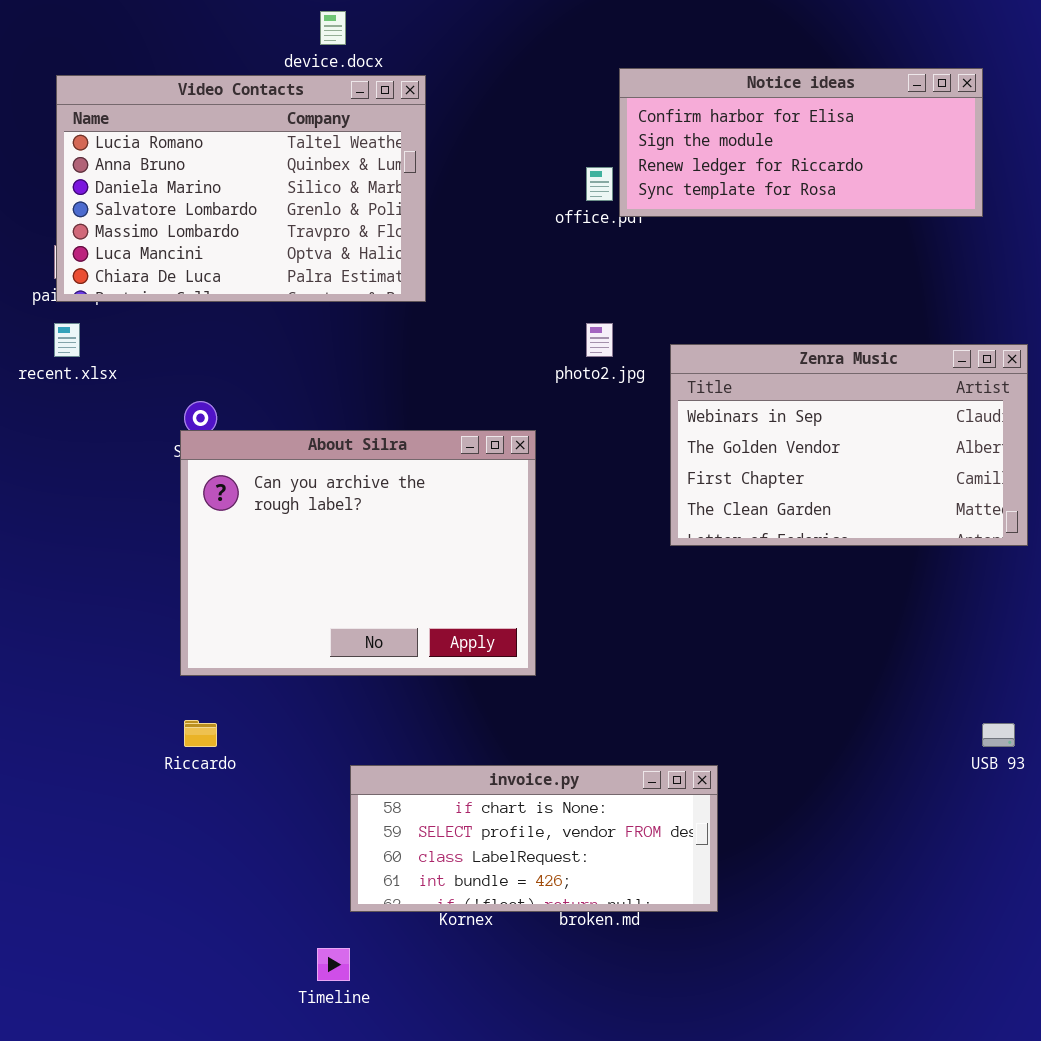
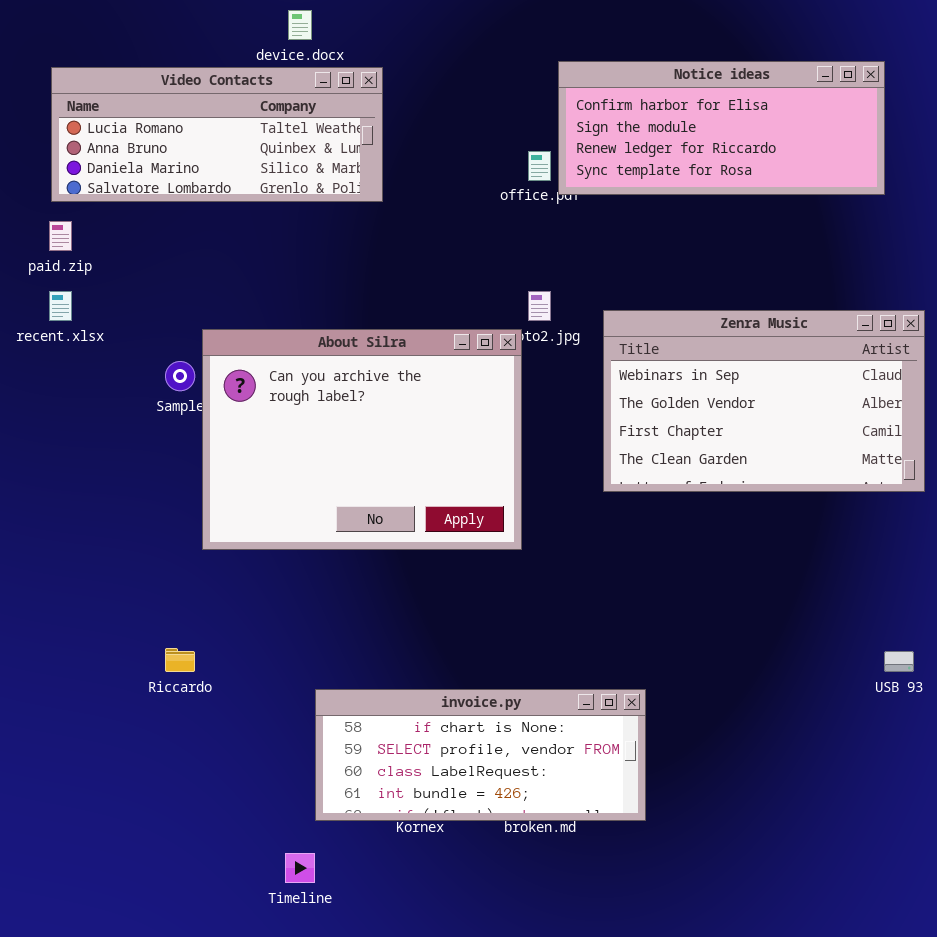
Video Contacts: [56,75,426,302] -> [51,67,383,202], resized
About Silra: [180,430,536,676] -> [202,329,522,550], moved

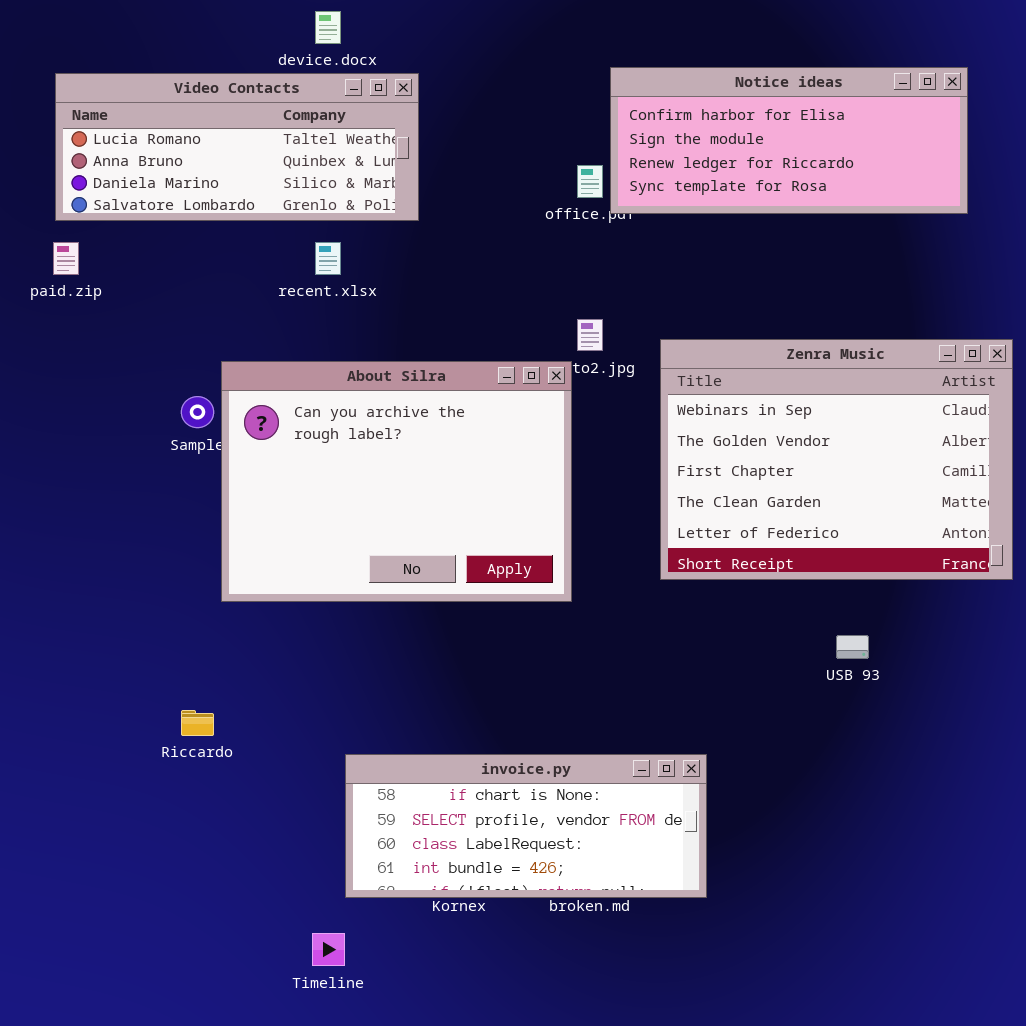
recent.xlsx: [49,291,72,321] -> [315,242,341,275], moved
Zenra Music: [603,310,925,492] -> [660,339,1013,580], resized
USB 93: [884,651,914,672] -> [836,635,869,659], moved

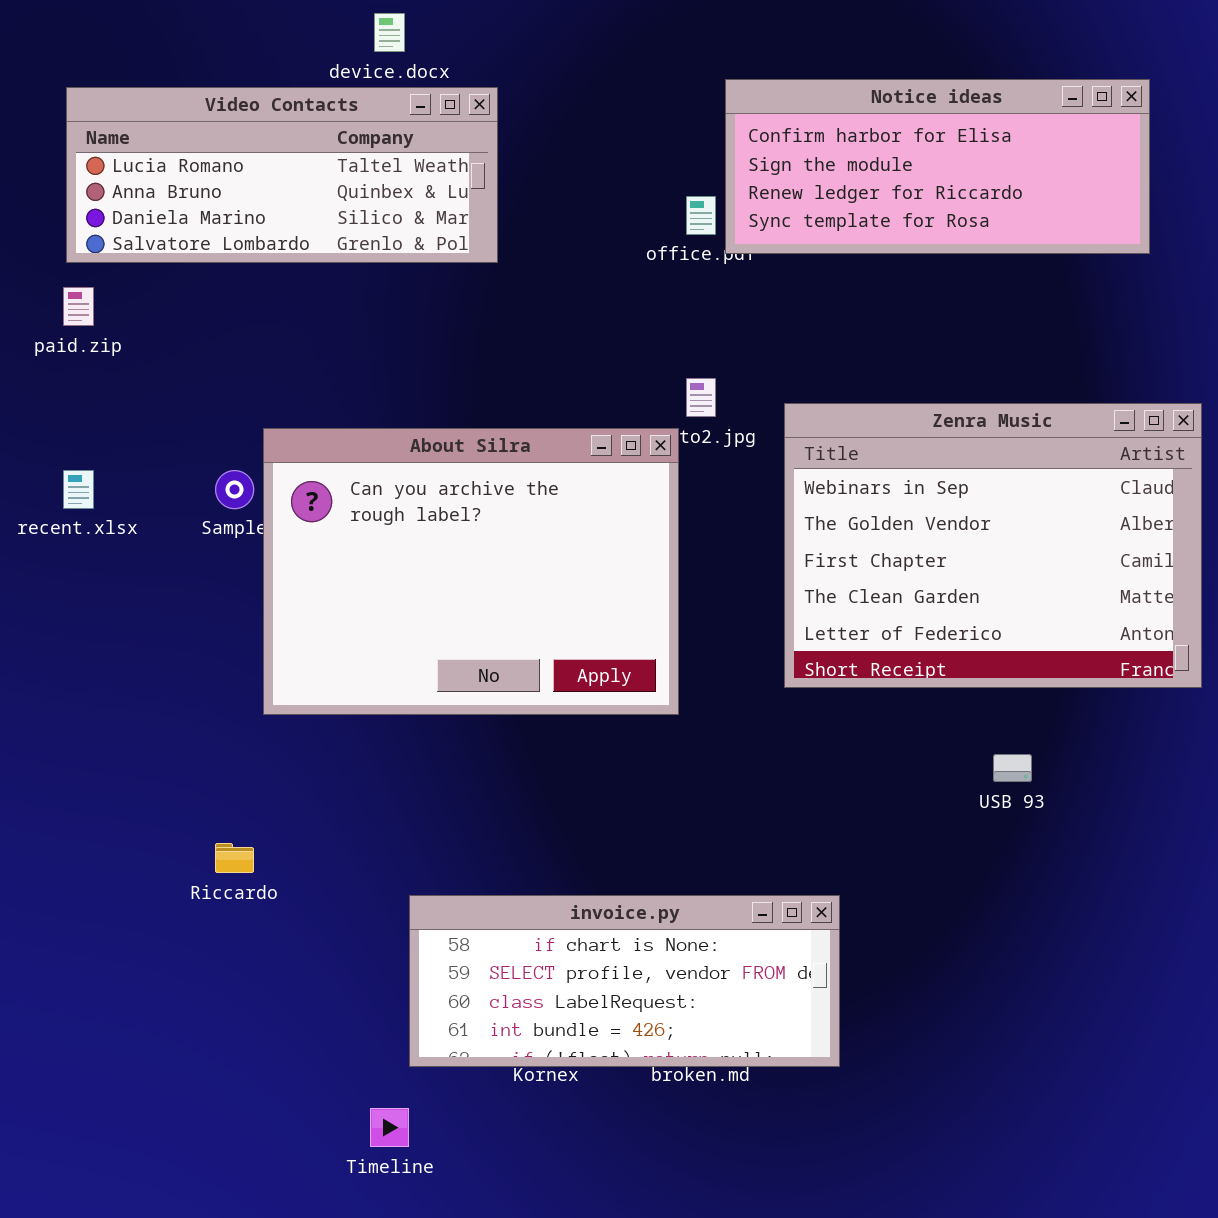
recent.xlsx: [315,242,341,275] -> [63,470,94,509], moved

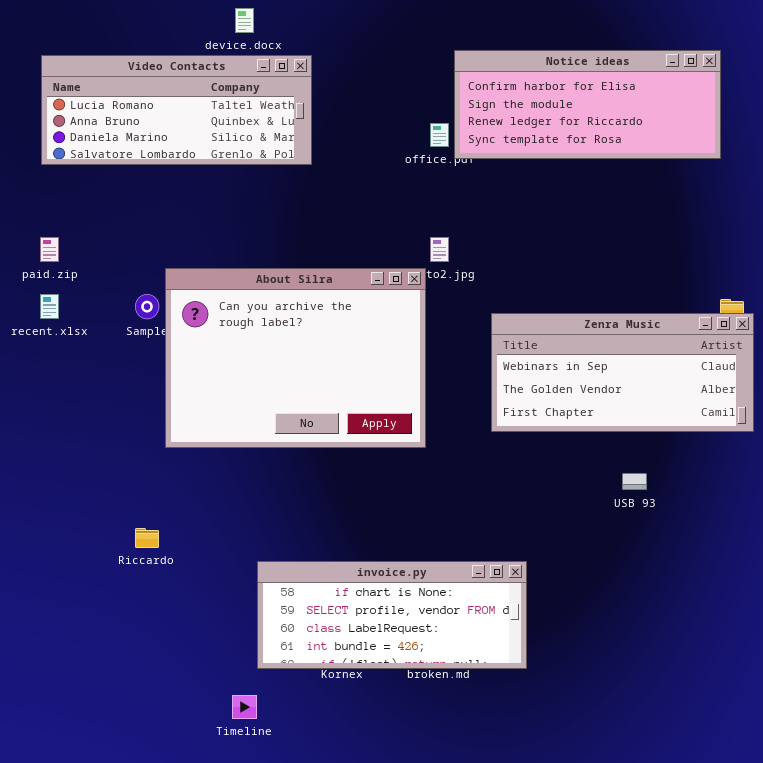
paid.zip: [63,287,94,326] -> [40,237,59,262], moved
Zenra Music: [784,403,1202,688] -> [491,313,754,432], resized

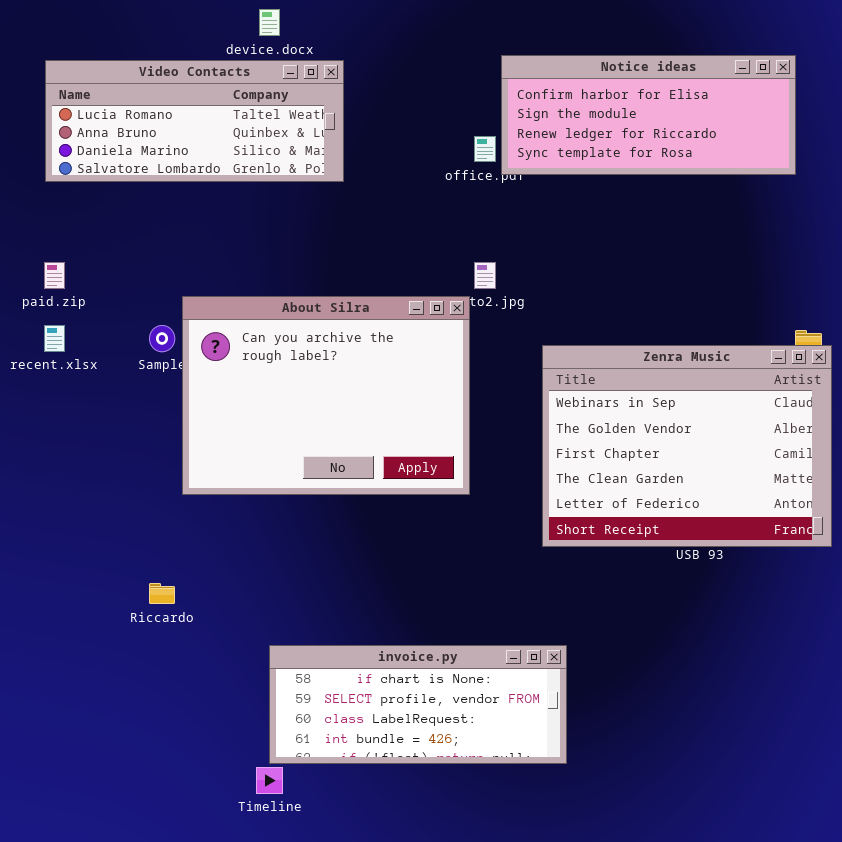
Zenra Music: [491,313,754,432] -> [542,345,832,547], resized
invoice.py: [257,561,527,669] -> [269,645,567,764], moved

